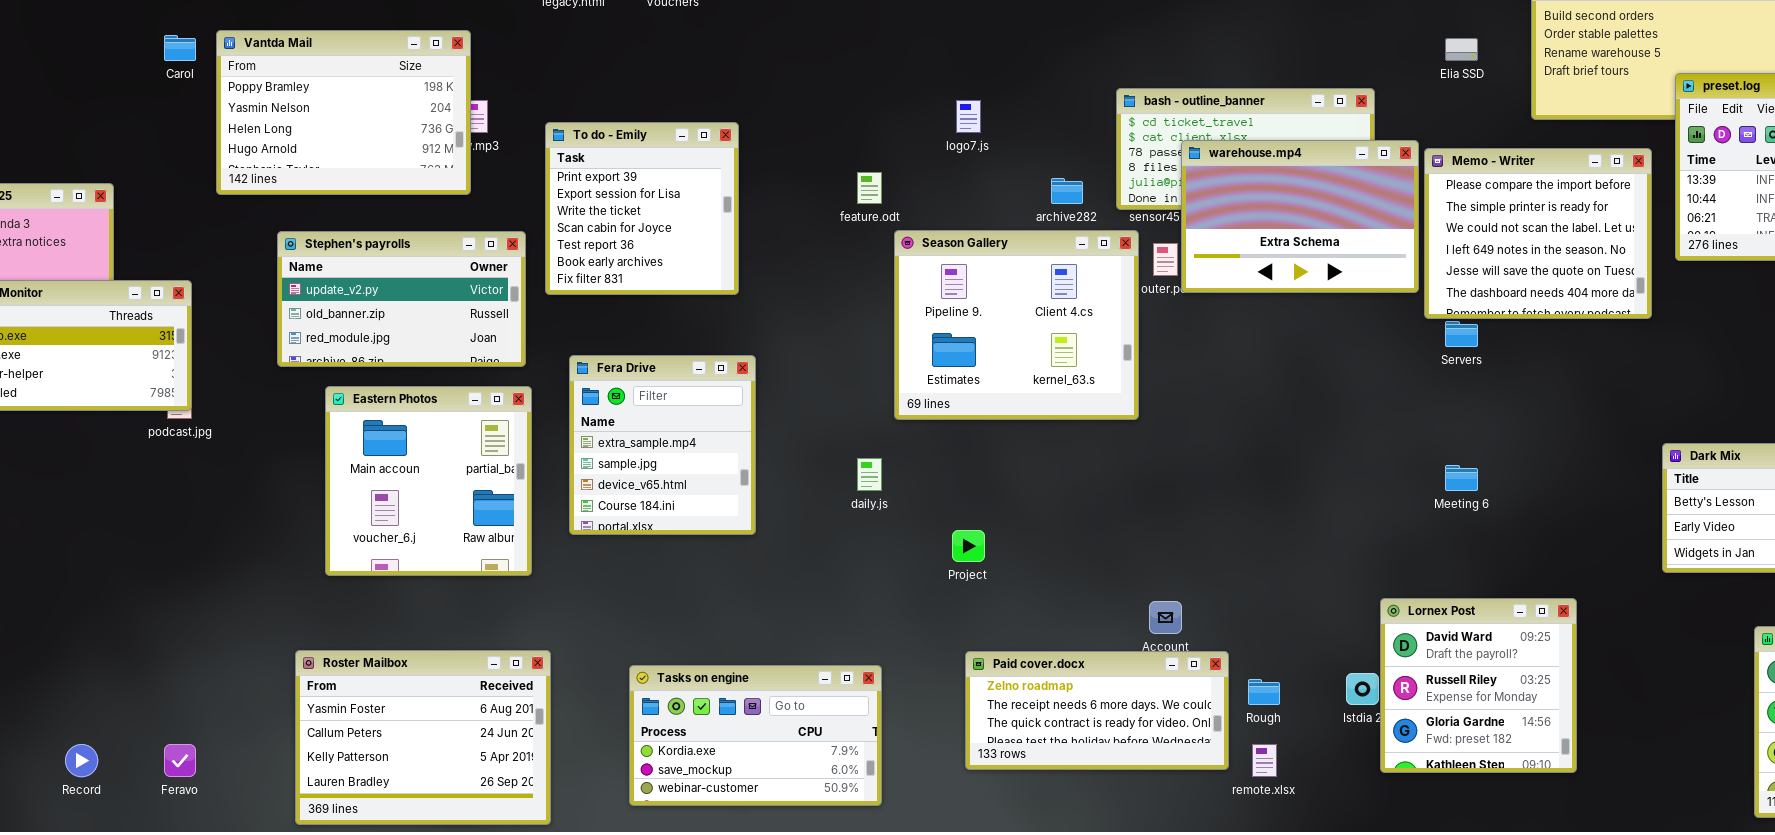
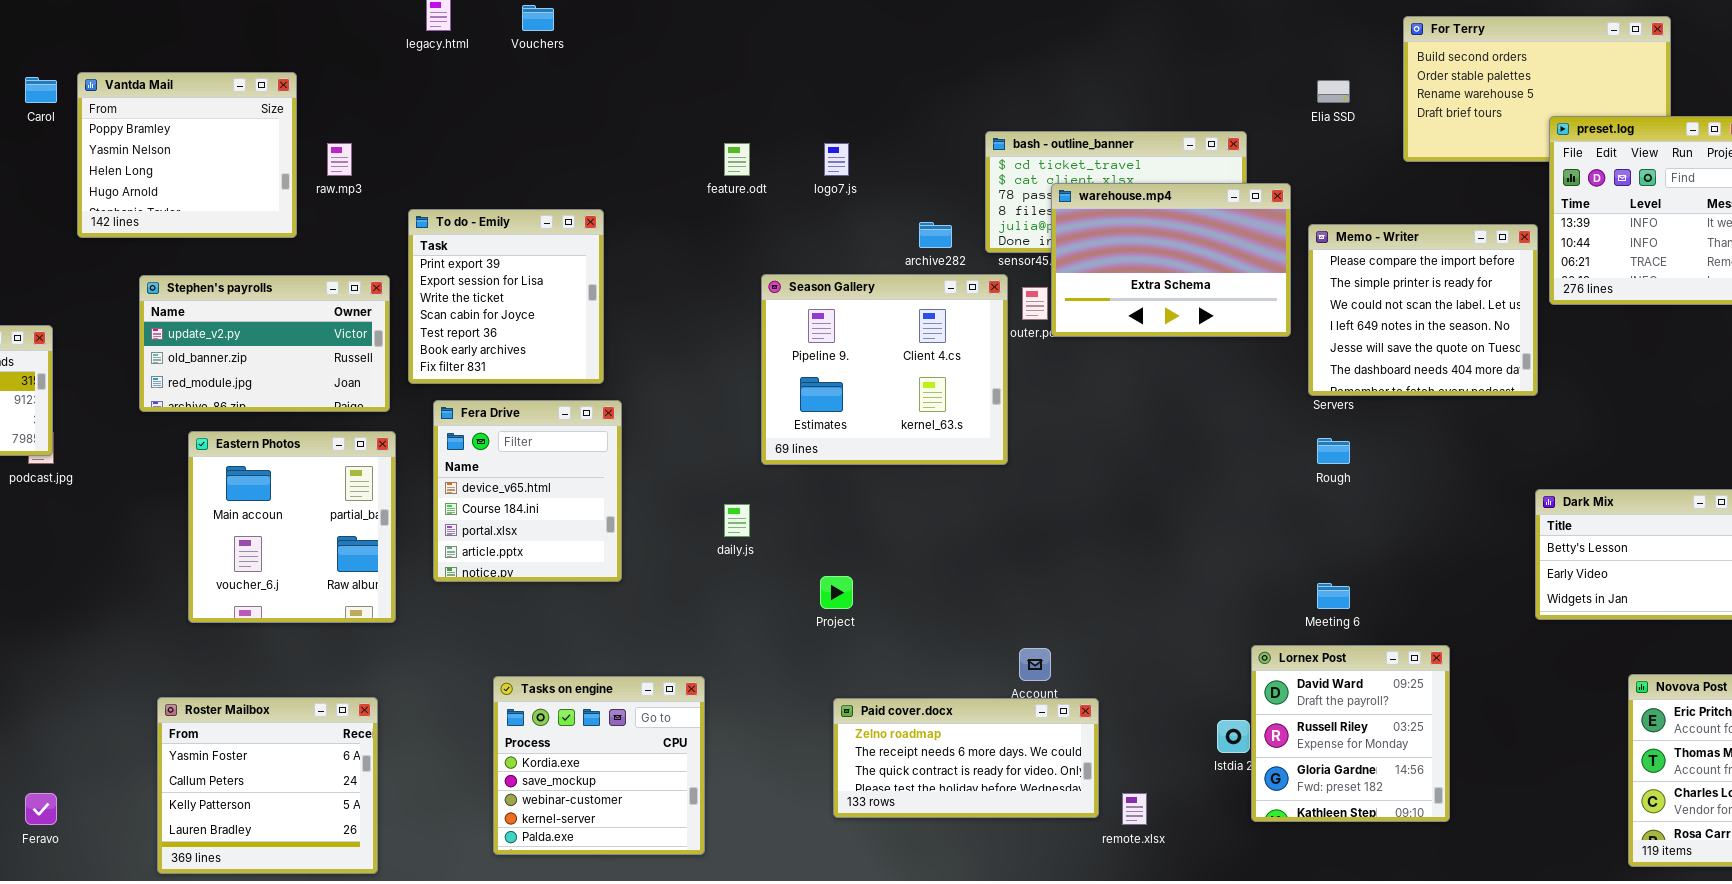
Vantda Mail: [216,30,471,195] -> [77,72,297,238], resized
To do - Emily: [545,122,739,295] -> [408,209,604,384], moved
Memo - Writer: [1424,148,1652,319] -> [1308,224,1538,396], moved
feature.odt: [857,172,882,204] -> [724,143,750,176], moved
Fera Drive: [569,355,756,535] -> [433,400,622,582], scrolled down 2 rows
Meeting 6: [1445,465,1478,491] -> [1317,583,1350,609], moved
Roster Mailbox: [295,650,551,825] -> [157,697,378,874], resized
Tasks on engine: [629,665,882,806] -> [493,676,705,855], resized
Rough: [1248,679,1280,705] -> [1317,438,1350,464], moved

